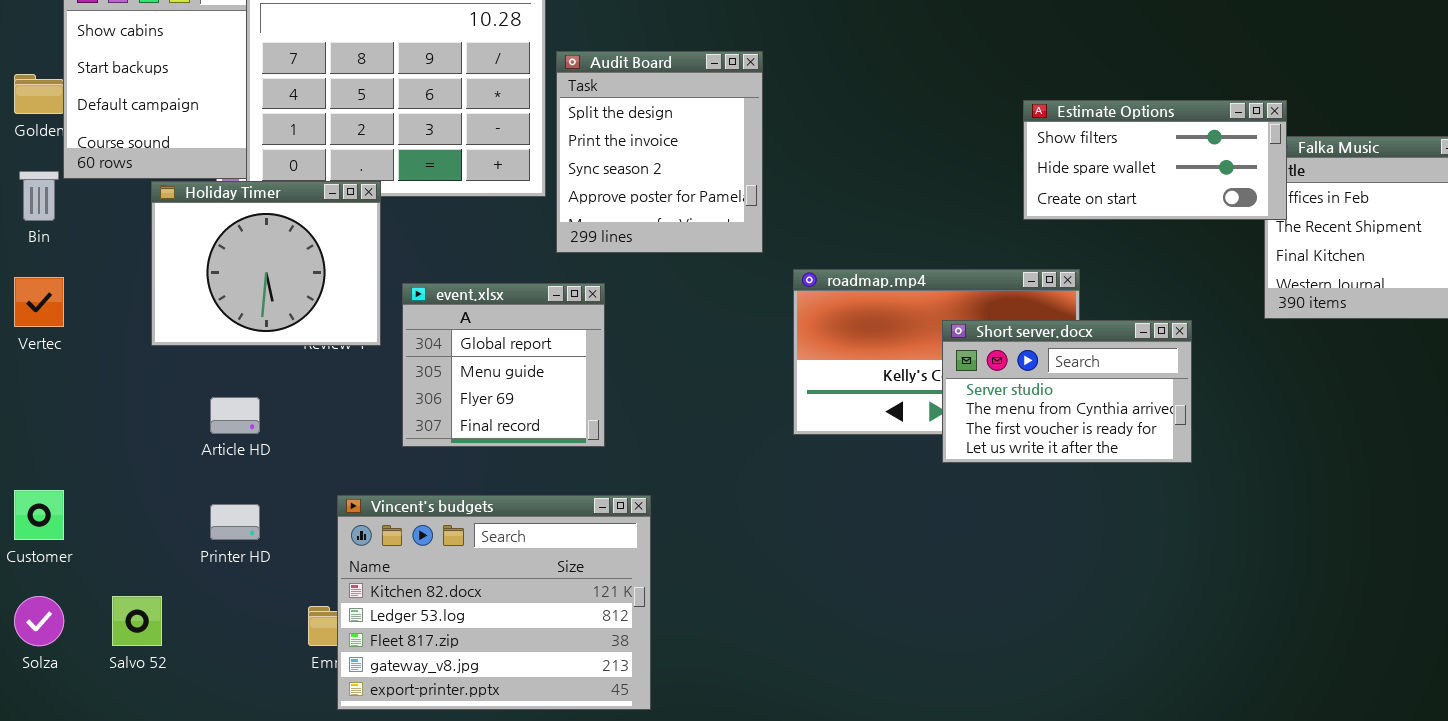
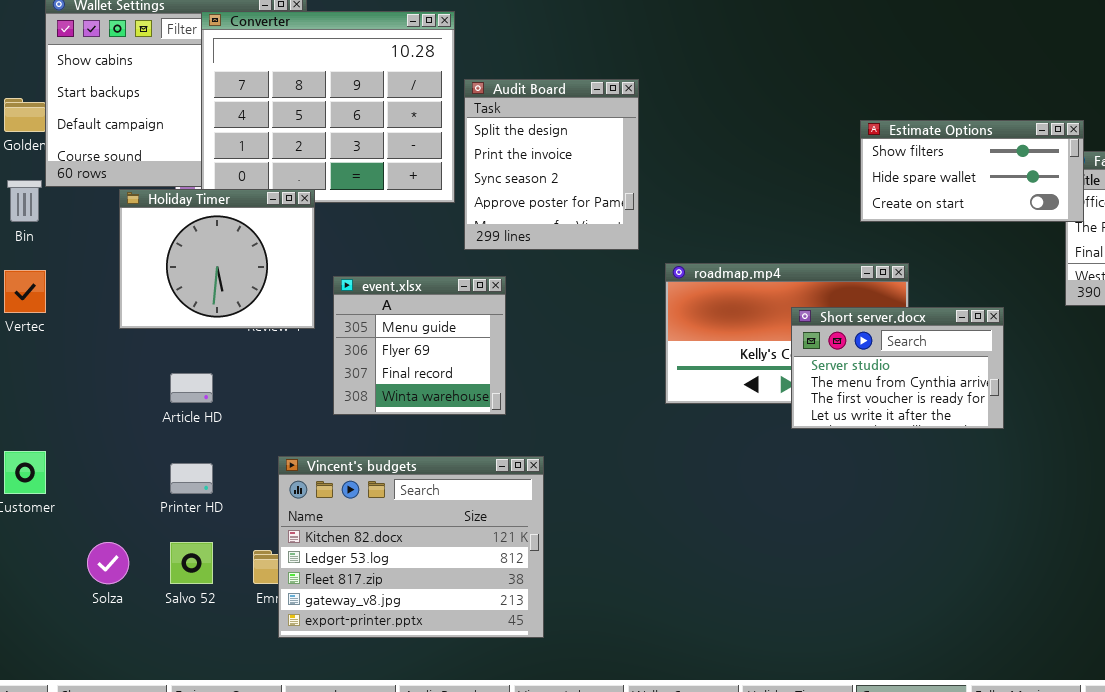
event.xlsx: [402,283,605,447] -> [333,276,506,415], scrolled down 1 row
Solza: [14,596,64,646] -> [87,542,129,584], moved
Salvo 52: [112,596,162,646] -> [170,542,213,584], moved

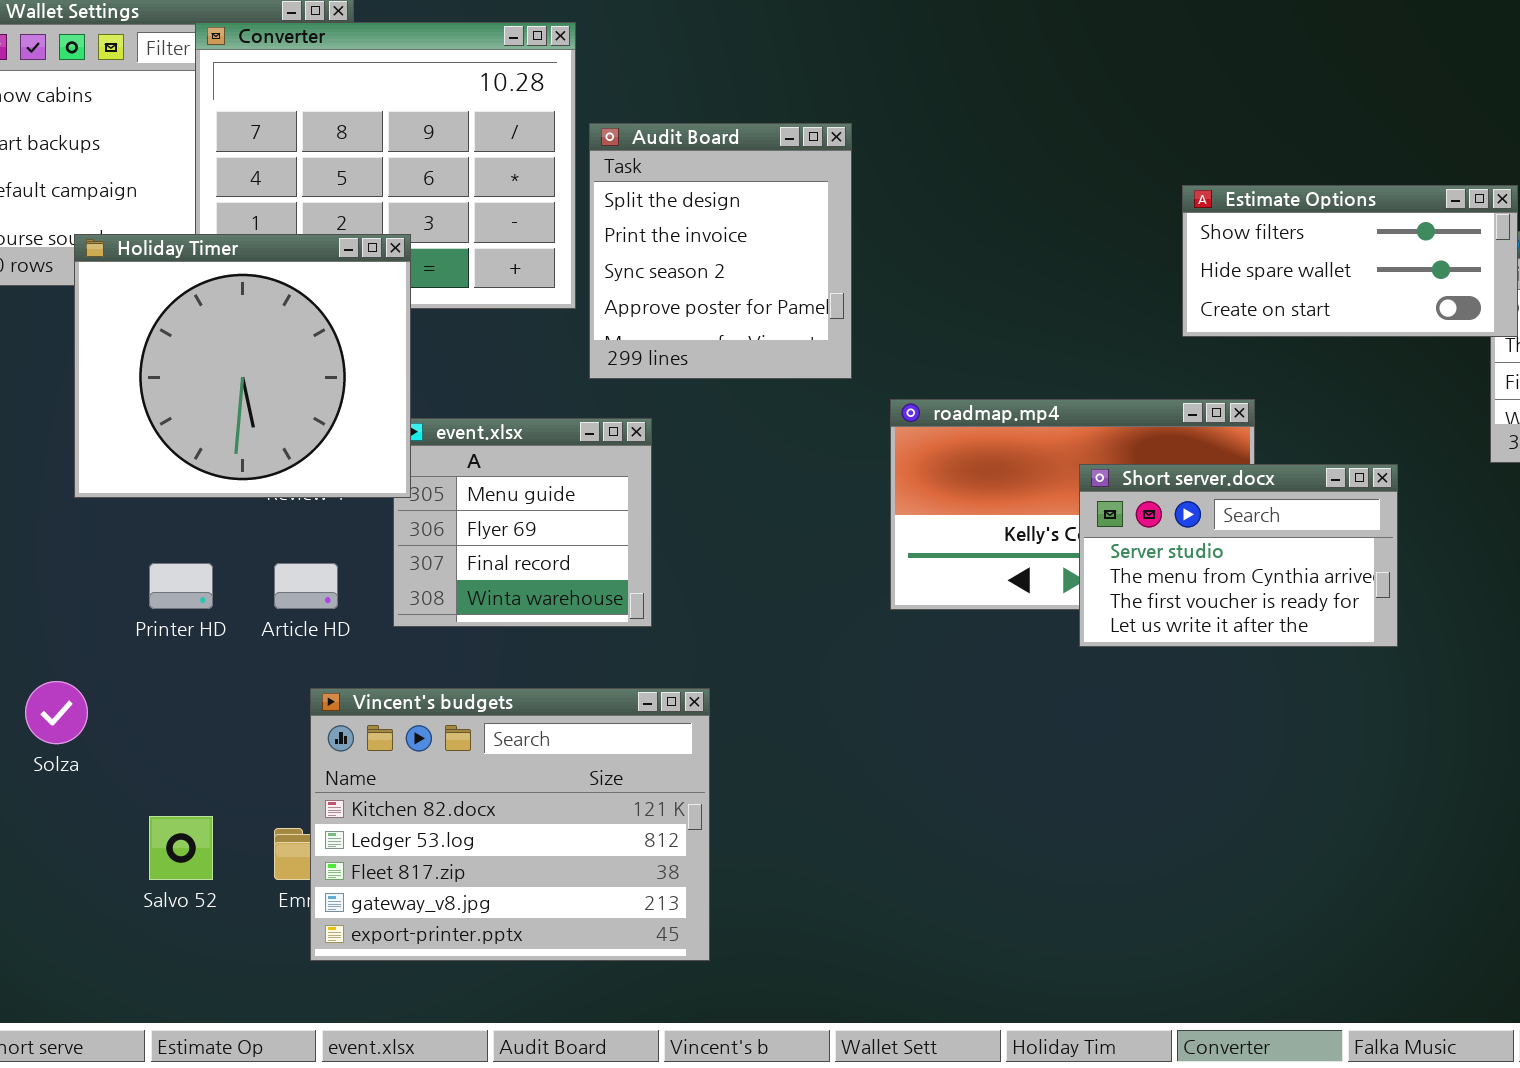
Holiday Timer: [119,189,315,329] -> [74,234,411,498], resized
Article HD: [170,373,213,403] -> [274,563,338,609], moved
Printer HD: [170,463,213,494] -> [149,563,213,609], moved
Solza: [87,542,129,584] -> [25,681,88,744], moved

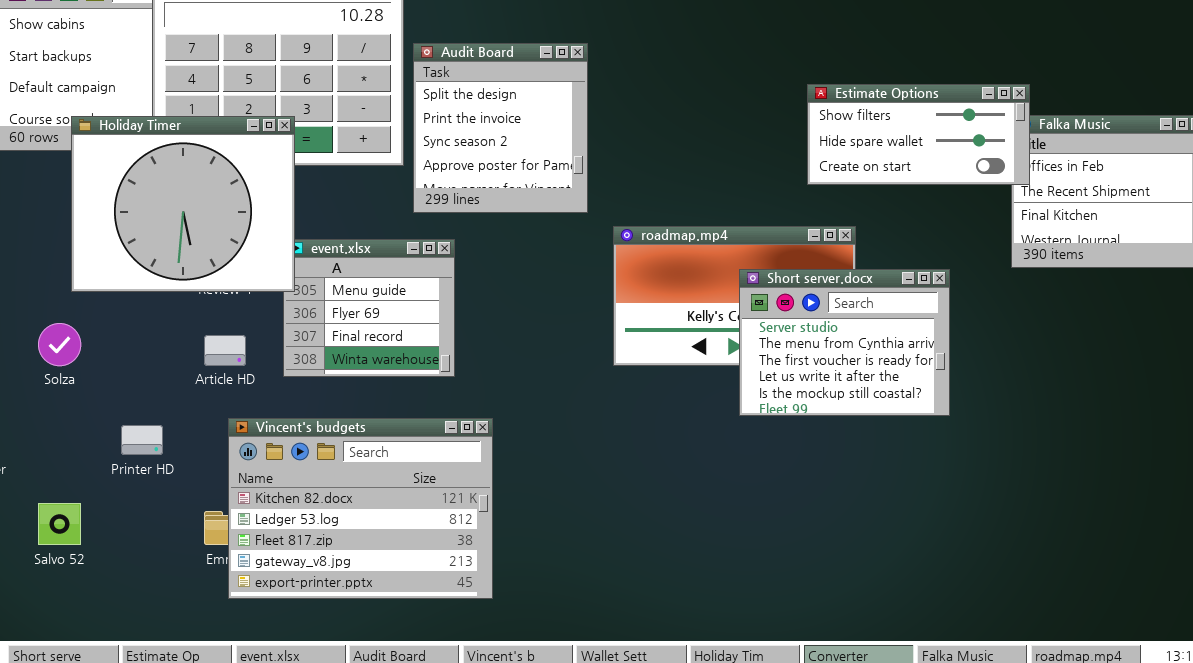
Short server.docx: [1079,464,1398,647] -> [739,269,950,416], resized
Printer HD: [149,563,213,609] -> [121,425,163,455], moved
Solza: [25,681,88,744] -> [38,323,81,366], moved
Salvo 52: [149,816,213,880] -> [38,503,81,545], moved

